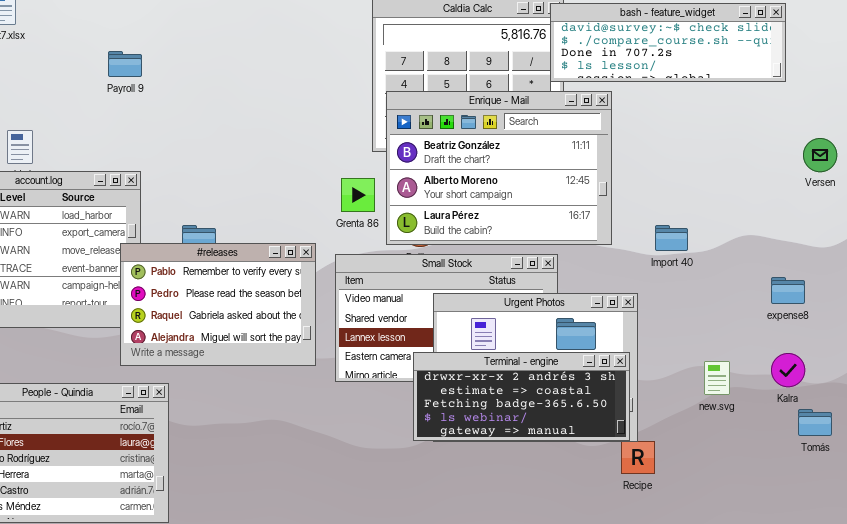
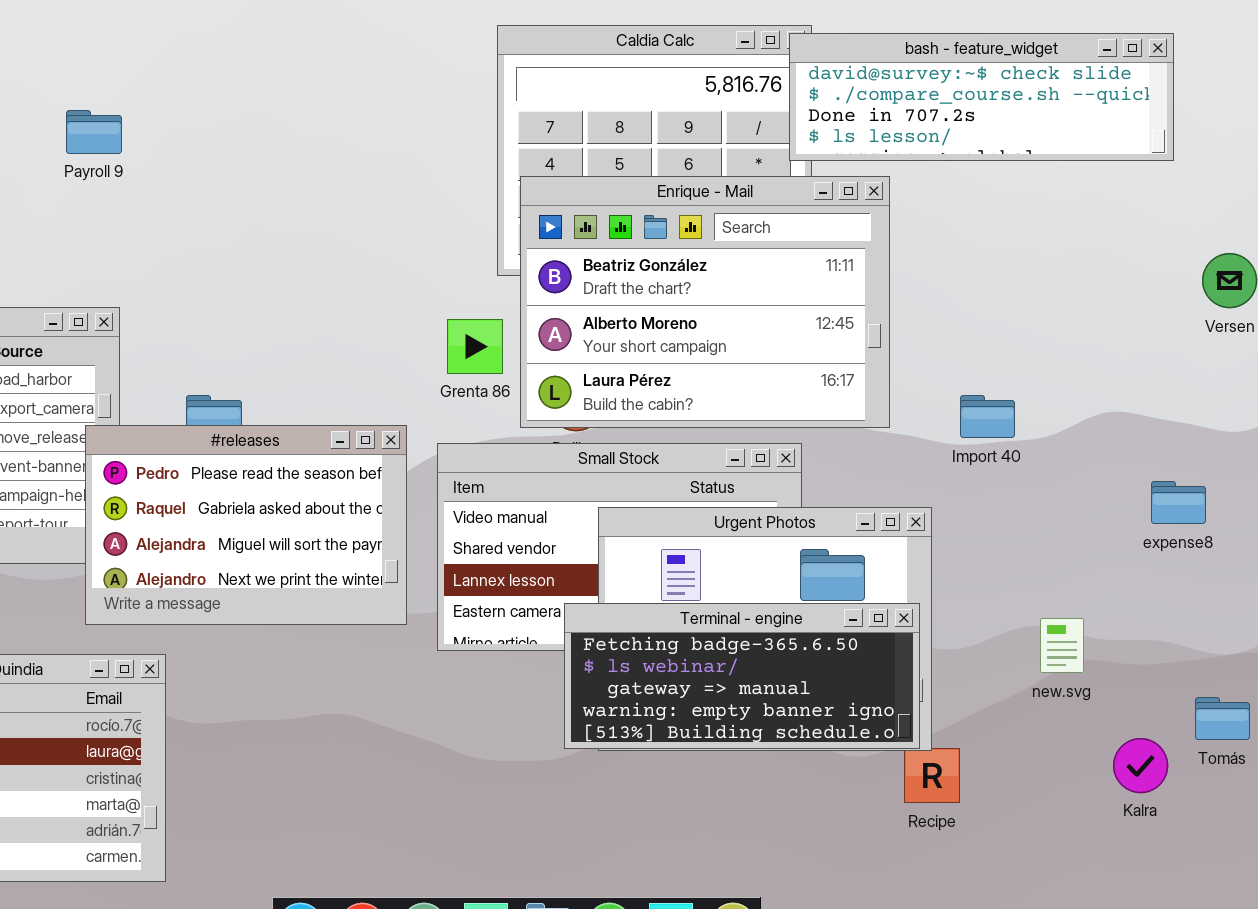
#releases: [120,243,316,366] -> [85,425,407,625], scrolled down 1 row
Terminal - engine: [413,352,630,441] -> [564,603,920,749], scrolled down 2 rows
Kalra: [771,353,805,387] -> [1113,738,1168,793], moved

